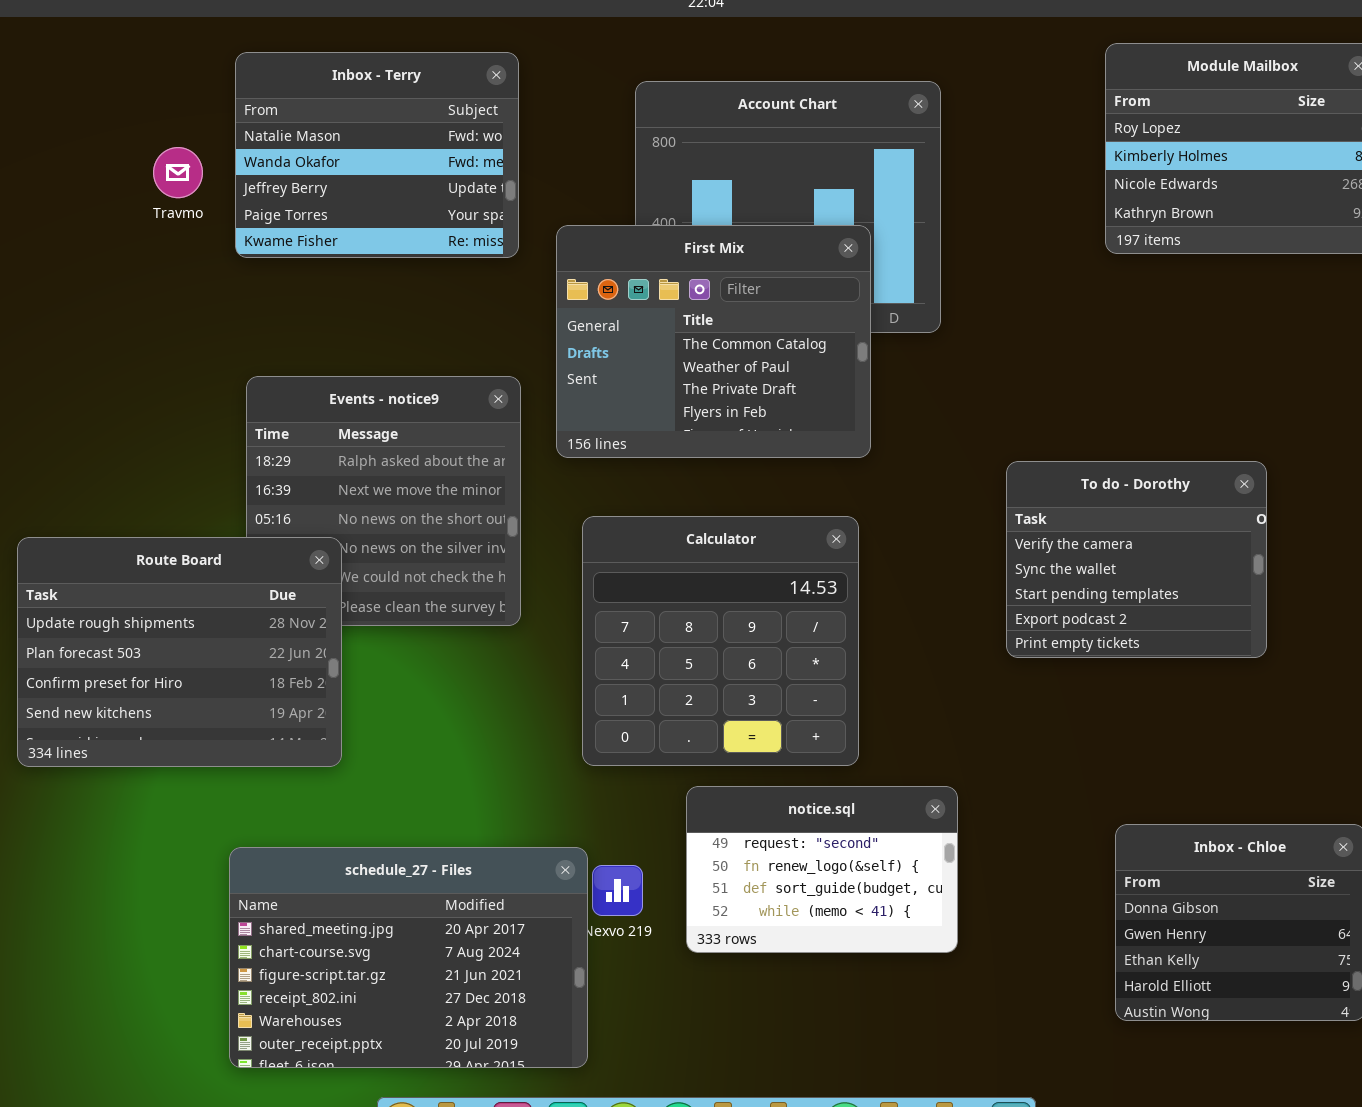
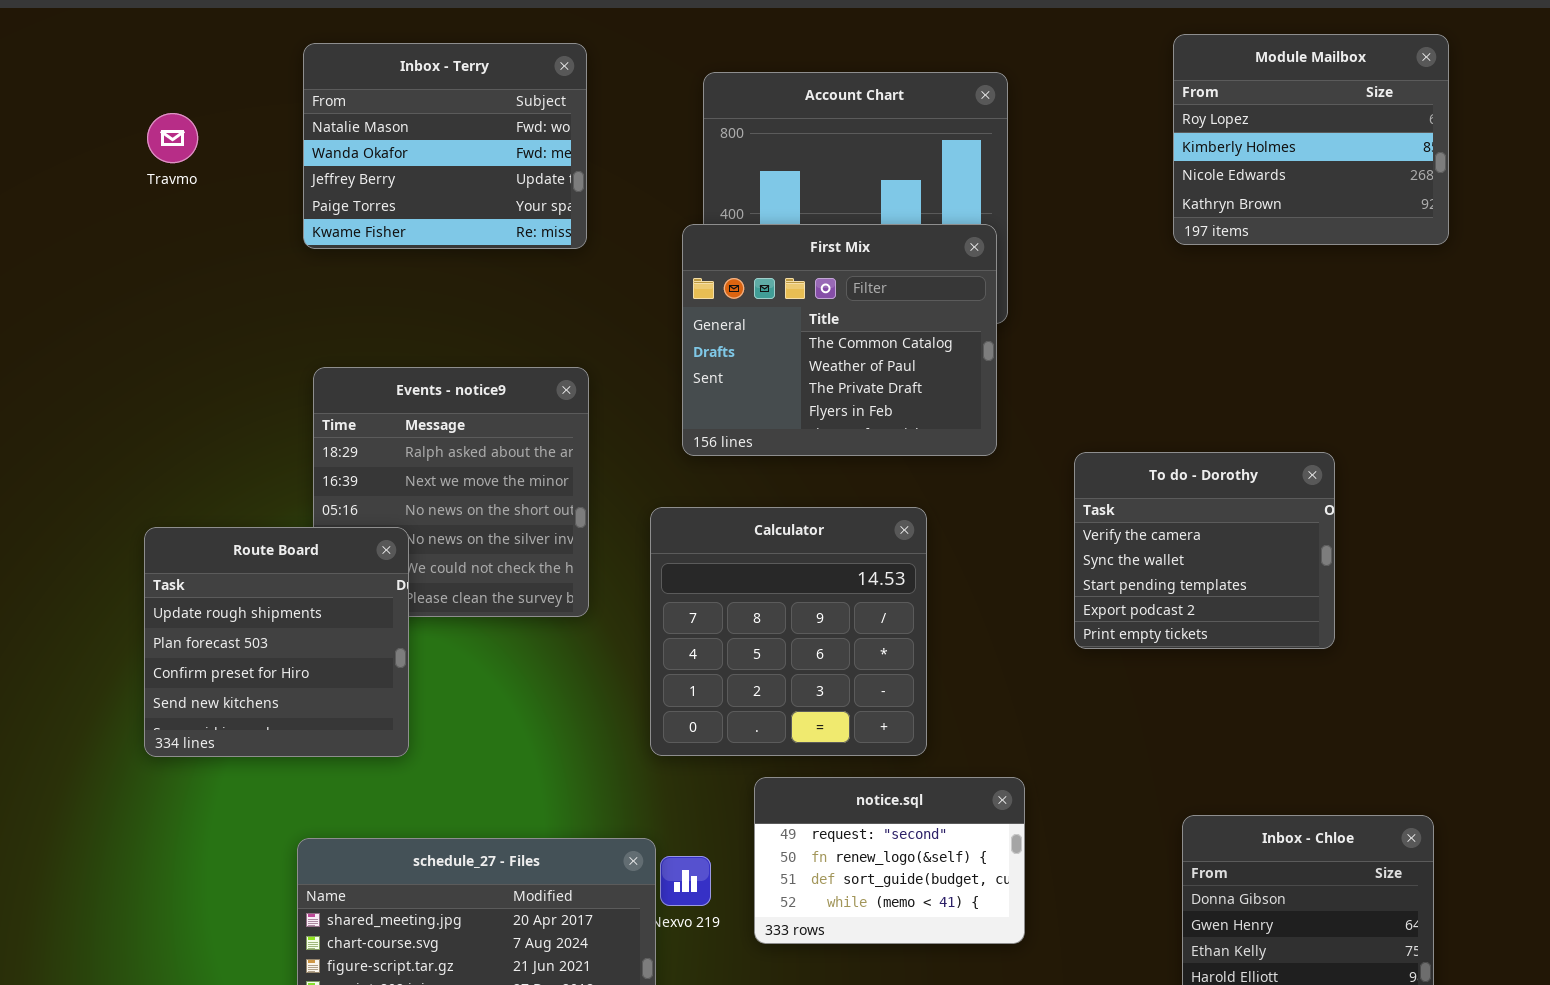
Travmo: [153,147,203,198] -> [147,113,198,163], moved
First Mix: [556,225,871,458] -> [682,224,997,456], moved
Route Board: [17,537,342,767] -> [144,527,409,757], resized

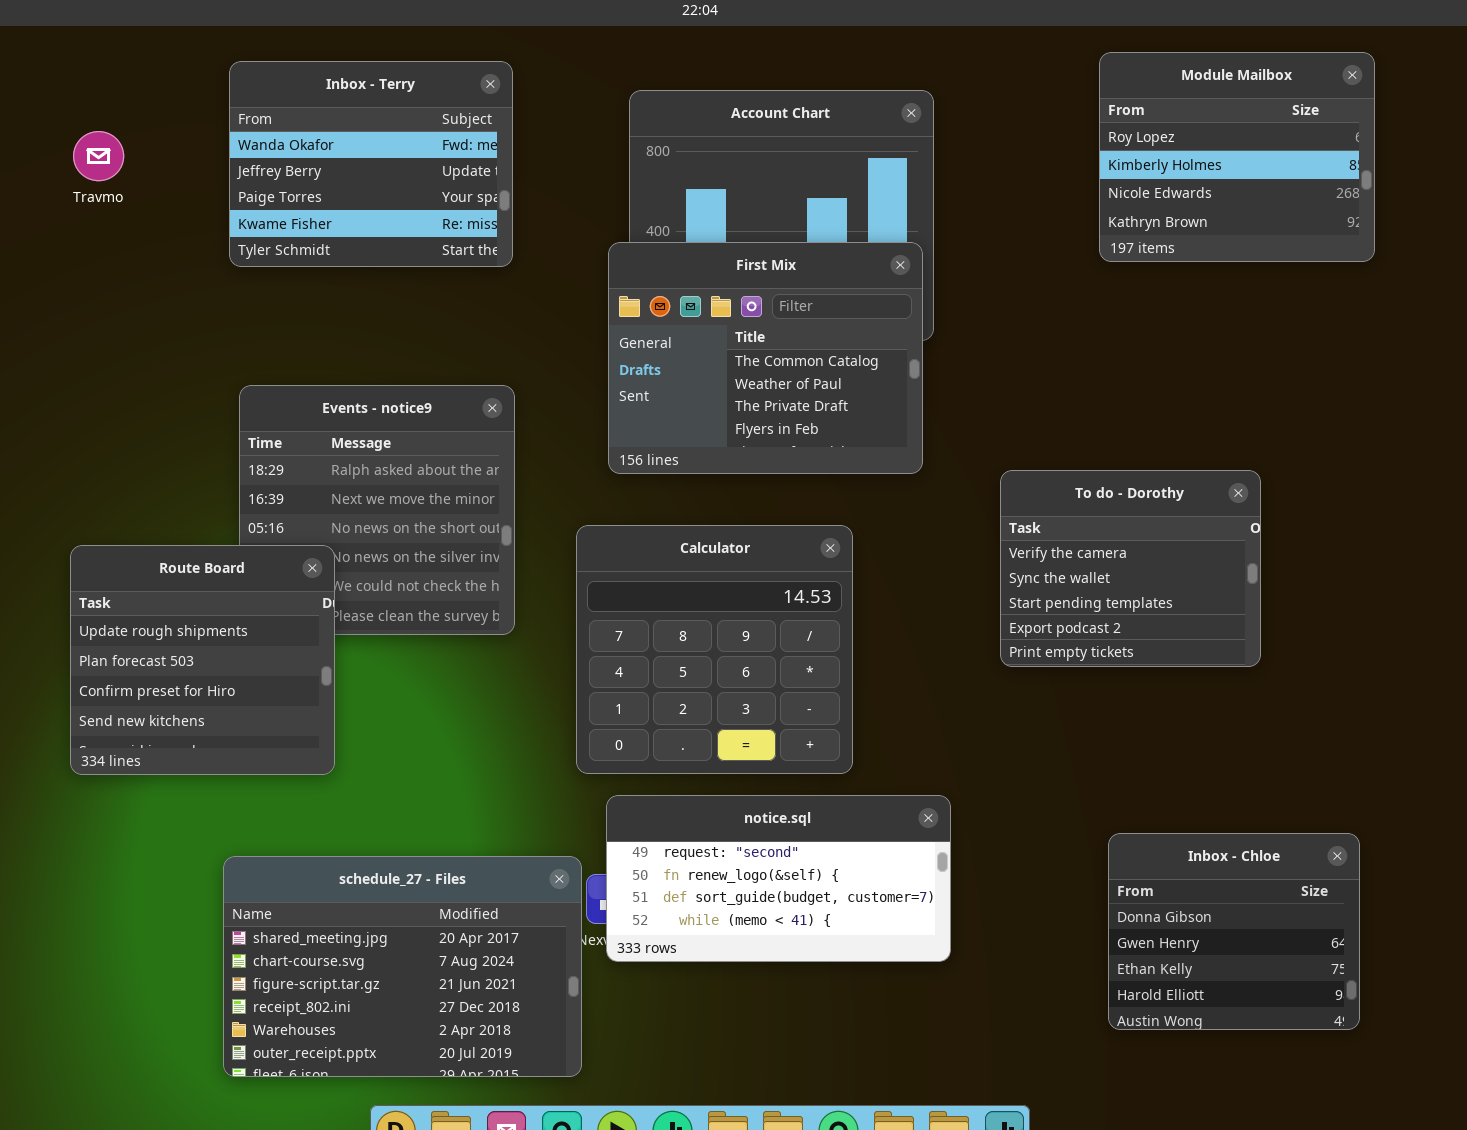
Inbox - Terry: [303,43,587,249] -> [229,61,513,267], scrolled down 1 row
notice.sql: [754,777,1025,944] -> [606,795,951,962], resized

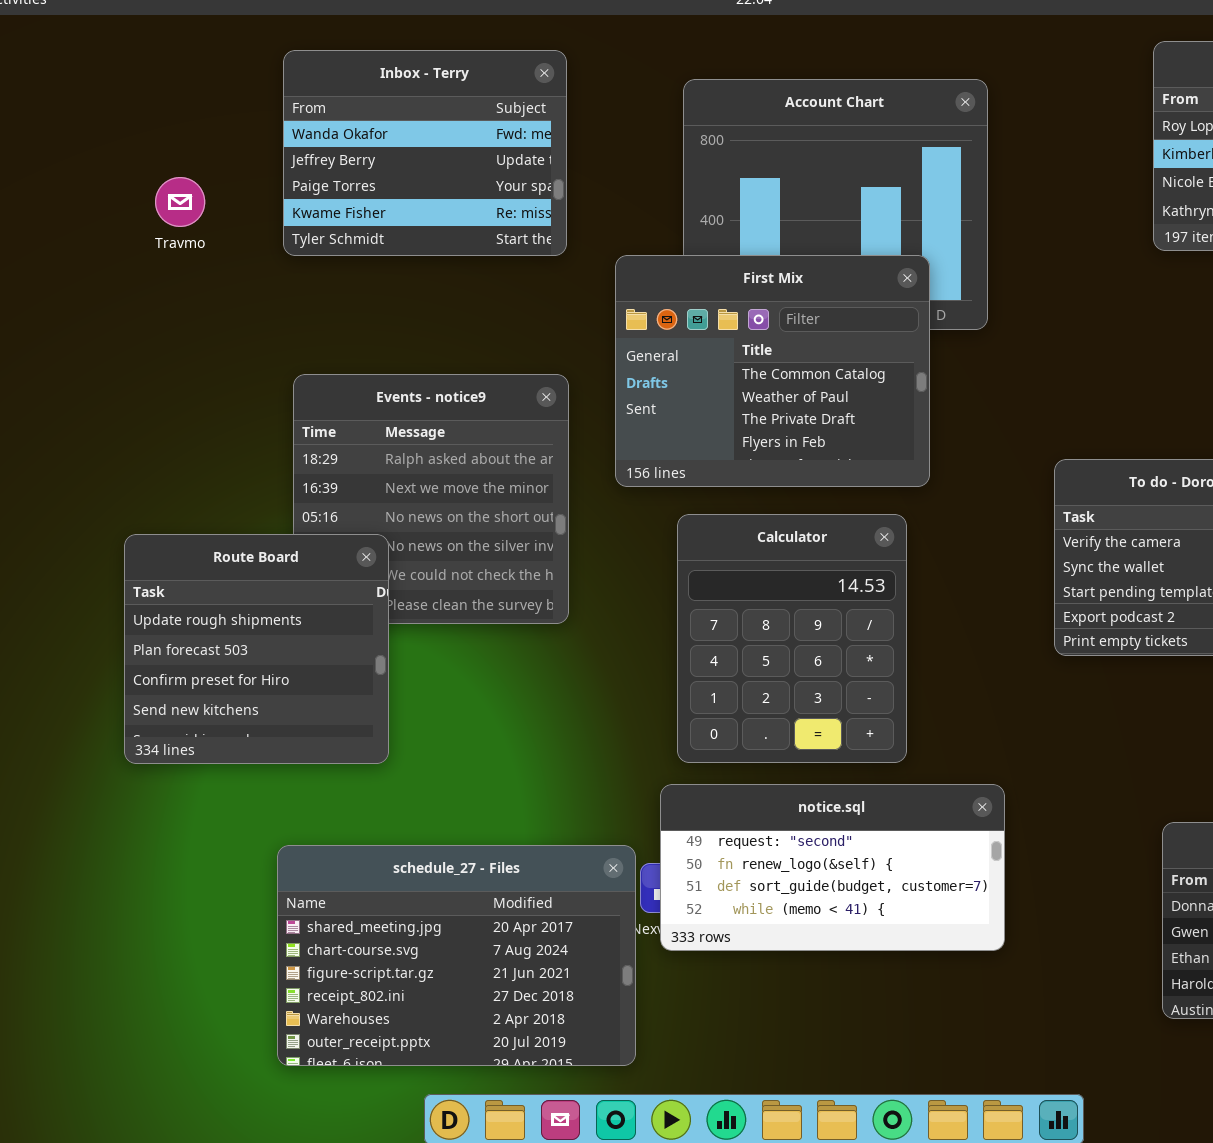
Travmo: [73,131,124,181] -> [155,177,205,227], moved
First Mix: [608,242,923,474] -> [615,255,930,487], moved
Calculator: [576,525,853,774] -> [677,514,907,763], resized

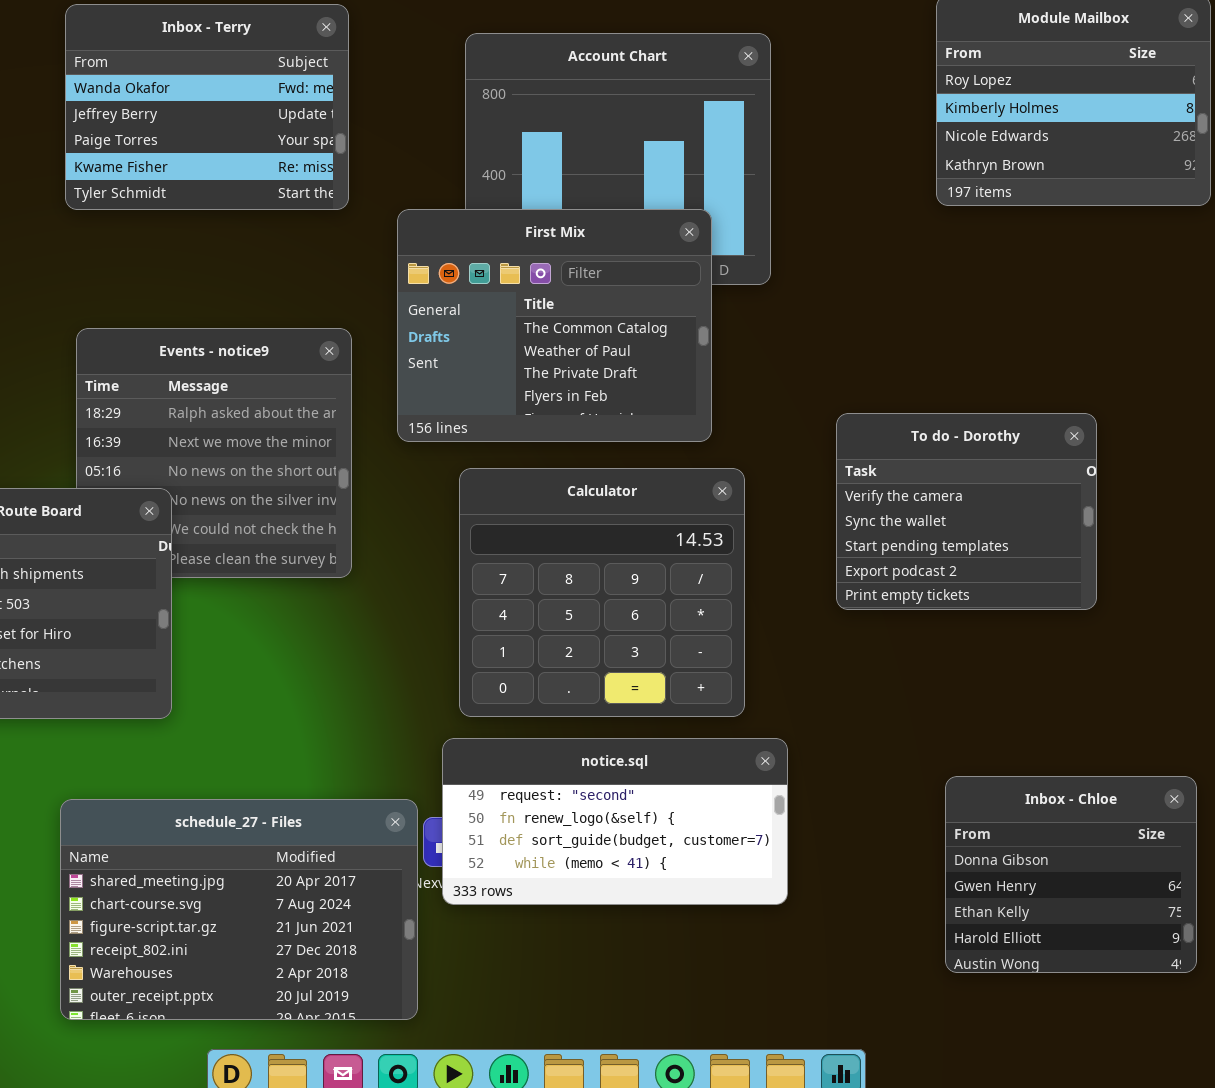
Calculator: [677,514,907,763] -> [459,468,745,717], resized

